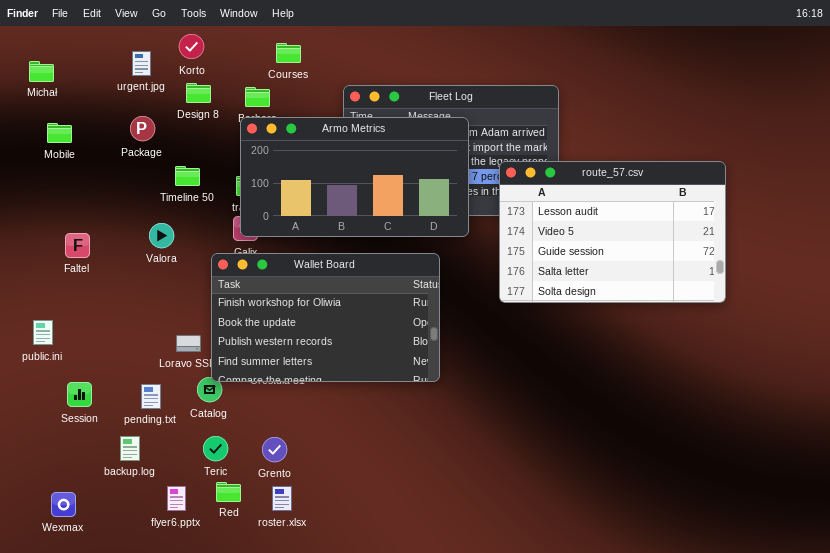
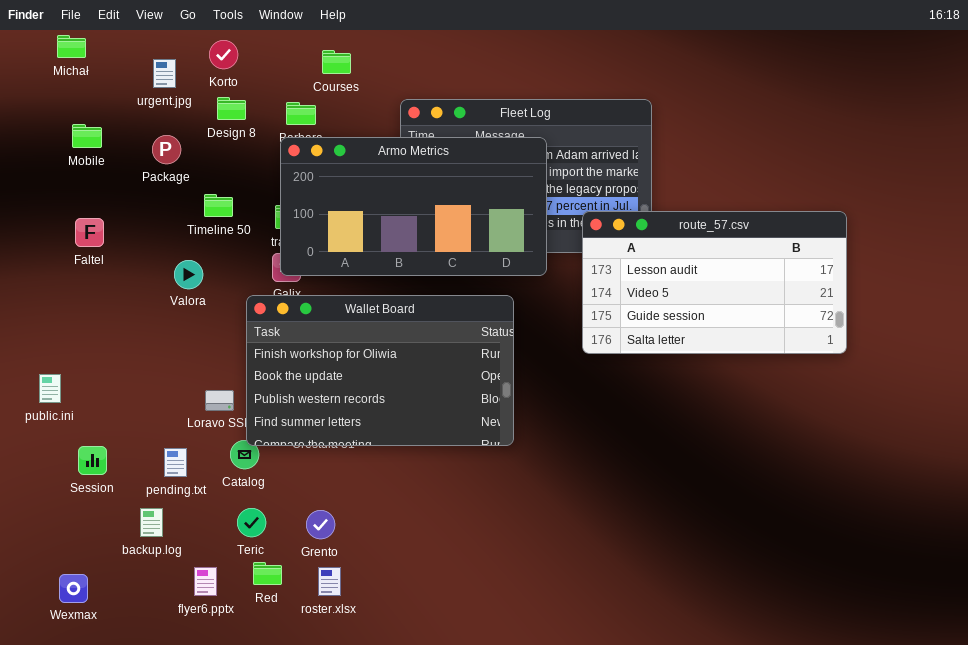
Michał: [29,61,54,82] -> [57,35,86,58], moved
Mobile: [47,123,72,143] -> [72,124,102,148], moved
route_57.csv: [499,161,726,303] -> [582,211,847,354], resized
Faltel: [65,233,90,258] -> [75,218,104,247], moved

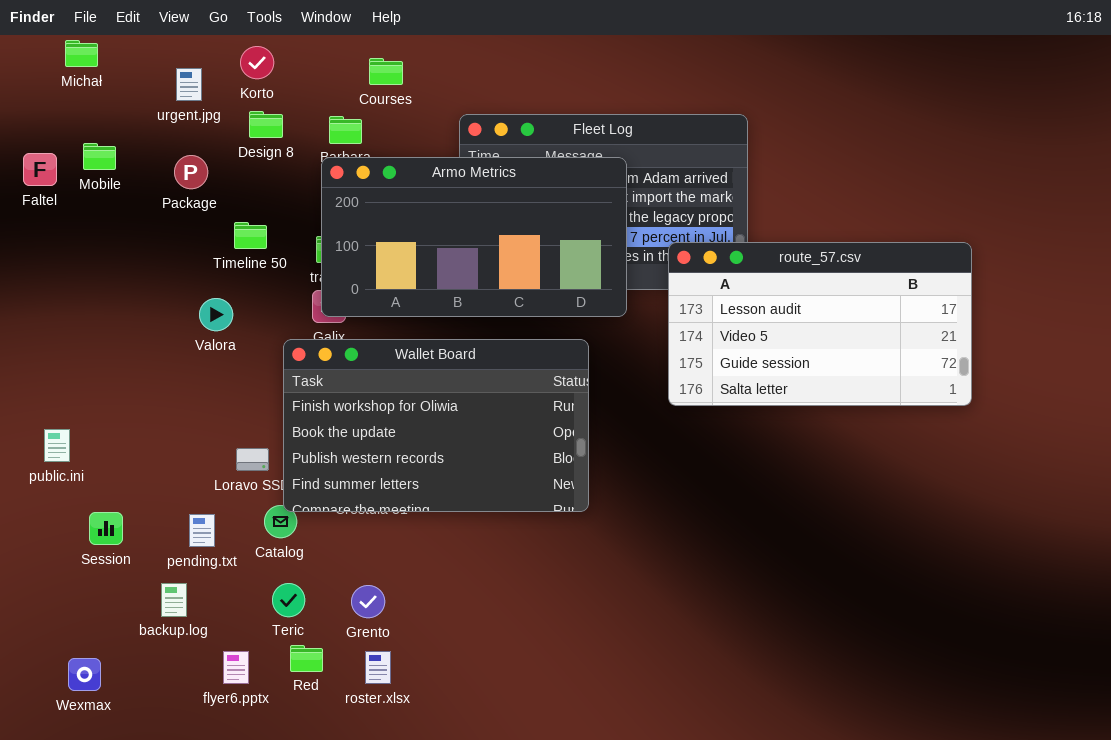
Faltel: [75,218,104,247] -> [23,153,57,186], moved

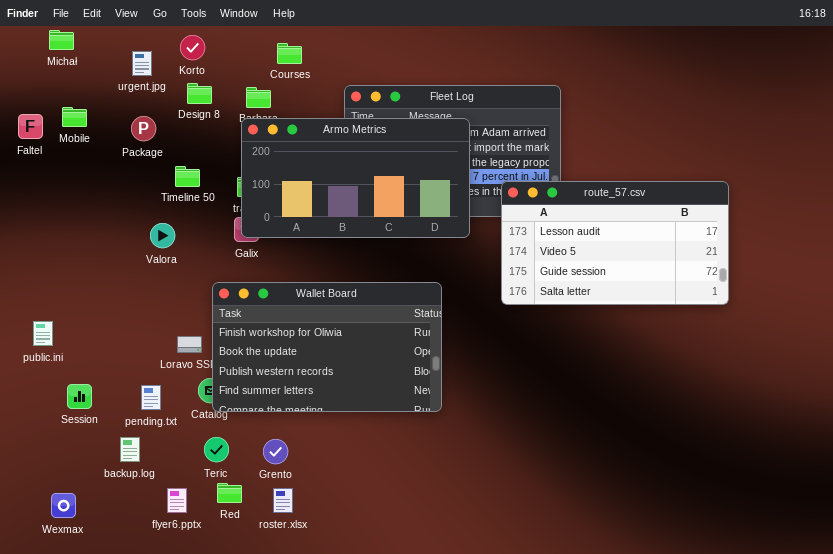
Wallet Board: [283,339,589,512] -> [212,282,442,412], moved

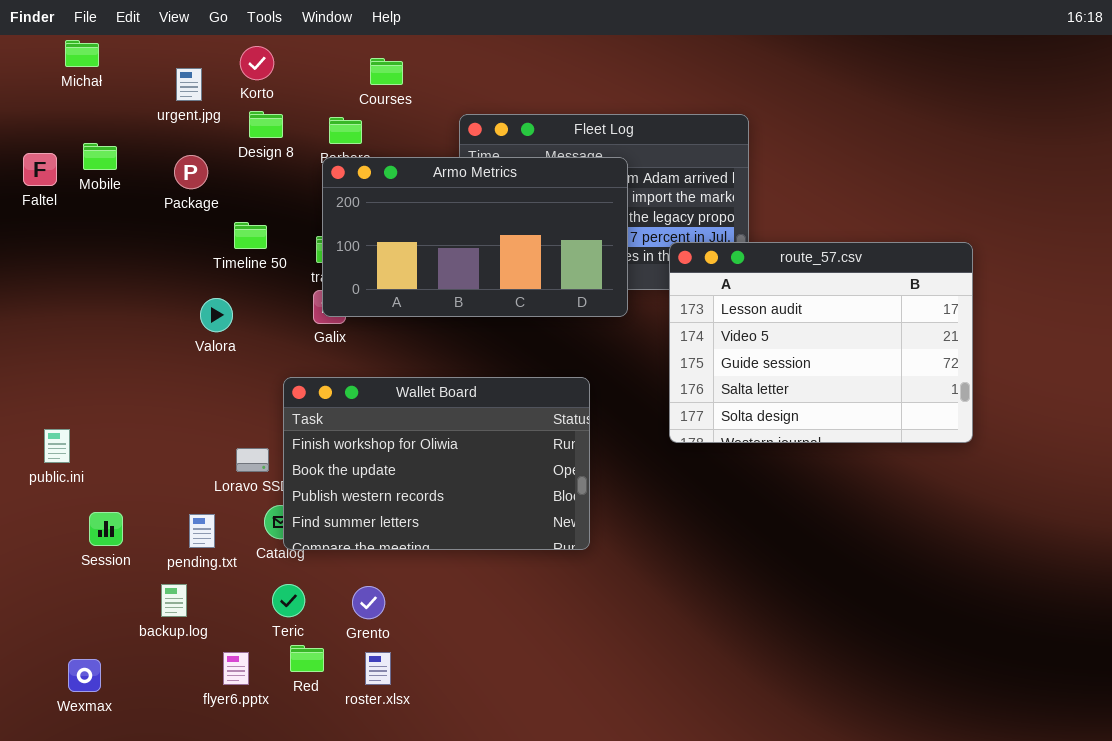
route_57.csv: [501,181,729,305] -> [669,242,973,443], resized

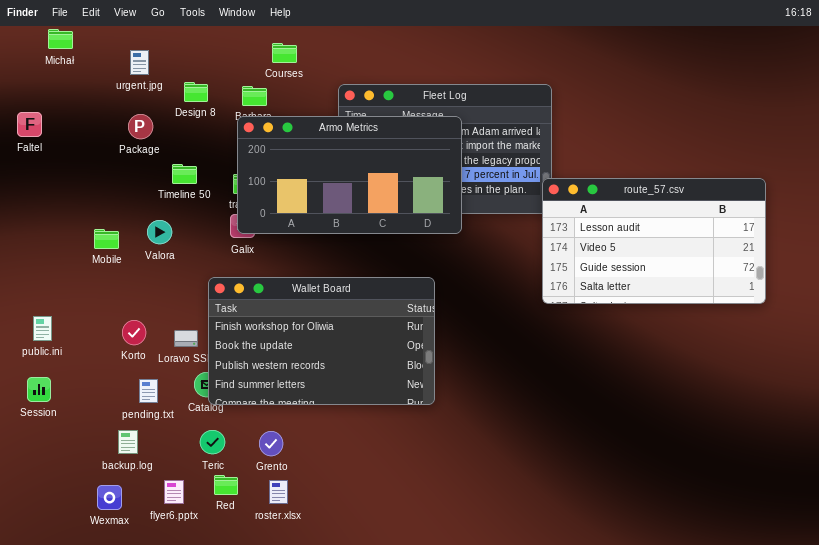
Korto: [240,46,274,80] -> [122,320,146,345], moved
Mobile: [83,143,117,170] -> [94,229,119,249], moved
route_57.csv: [669,242,973,443] -> [542,178,766,304], moved, resized
Session: [89,512,123,546] -> [27,377,51,402], moved
Wexmax: [68,659,101,692] -> [97,485,122,510], moved

